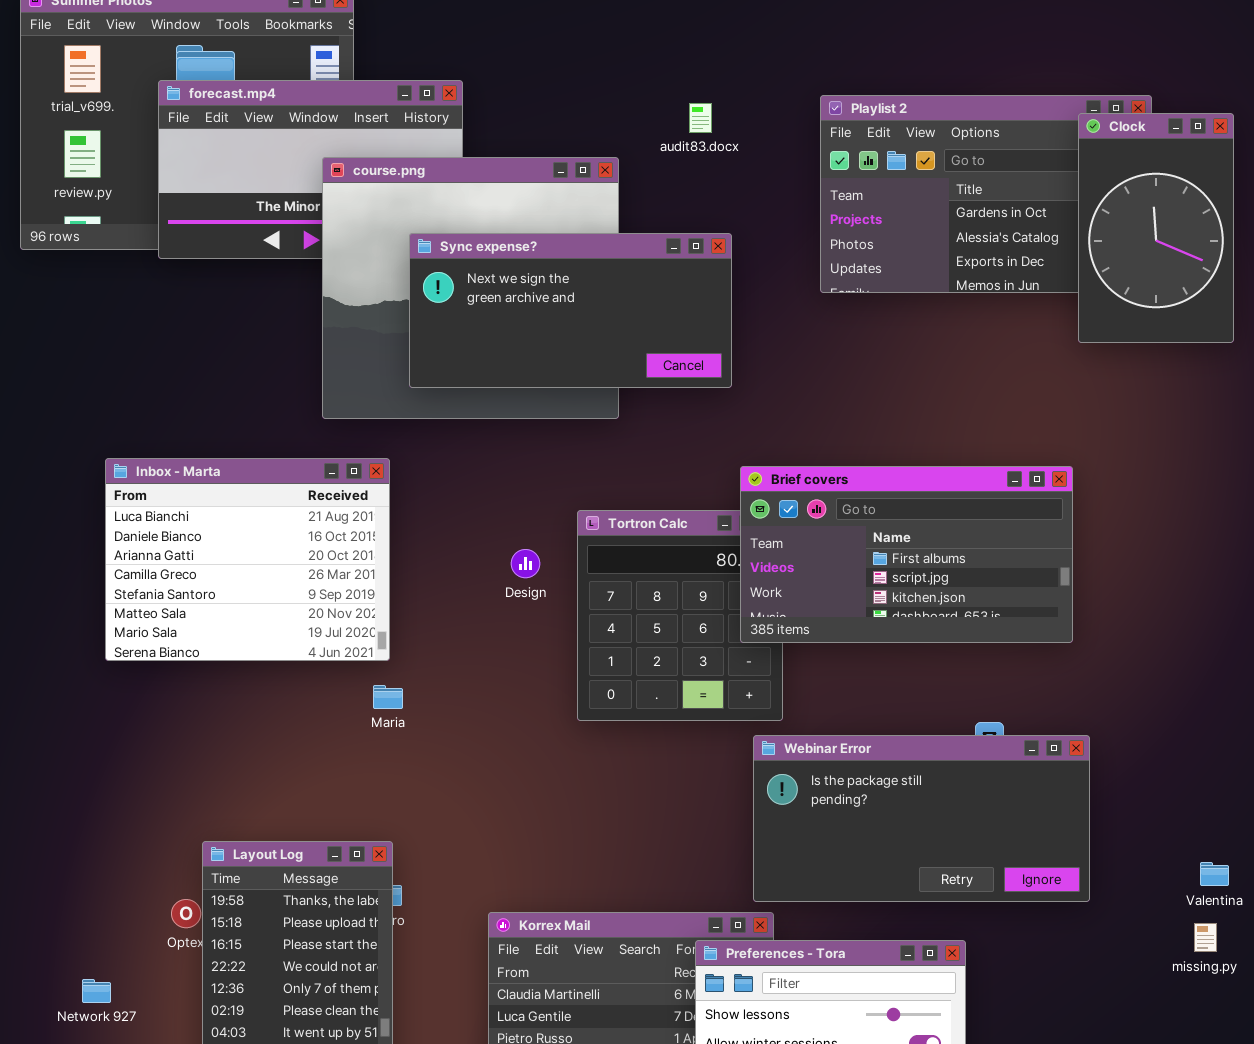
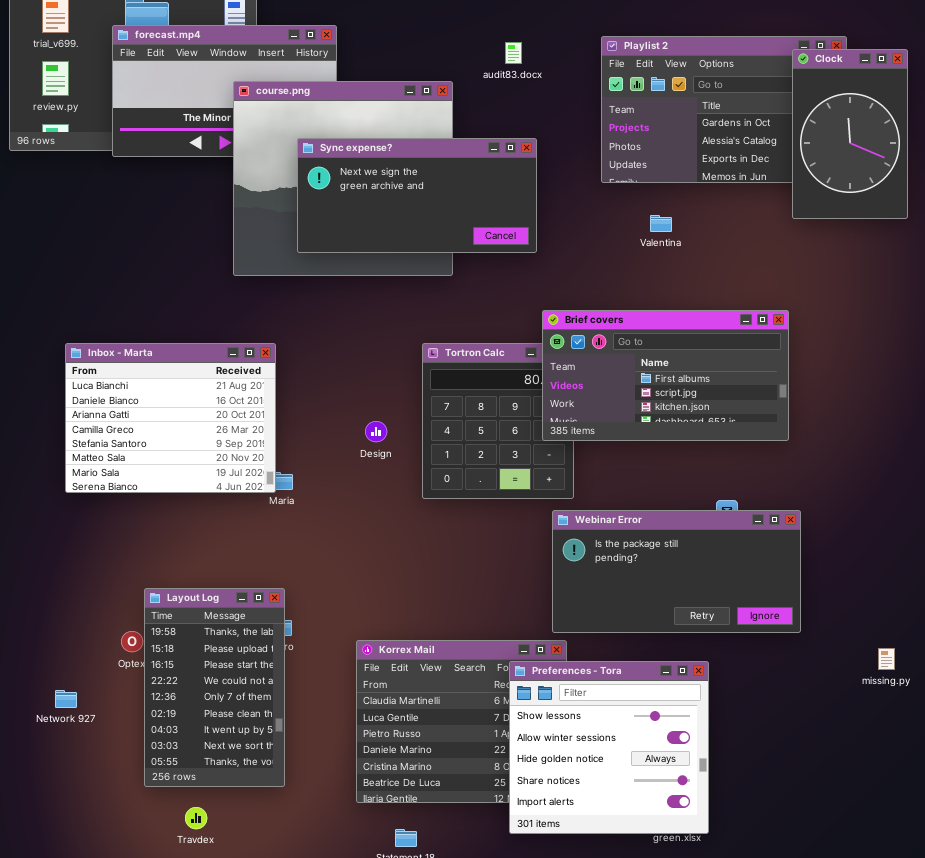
Inbox - Marta: [105,458,390,661] -> [65,343,276,493], moved
Design: [511,549,540,578] -> [365,421,387,442], moved
Valentina: [1200,862,1229,886] -> [650,215,672,232], moved

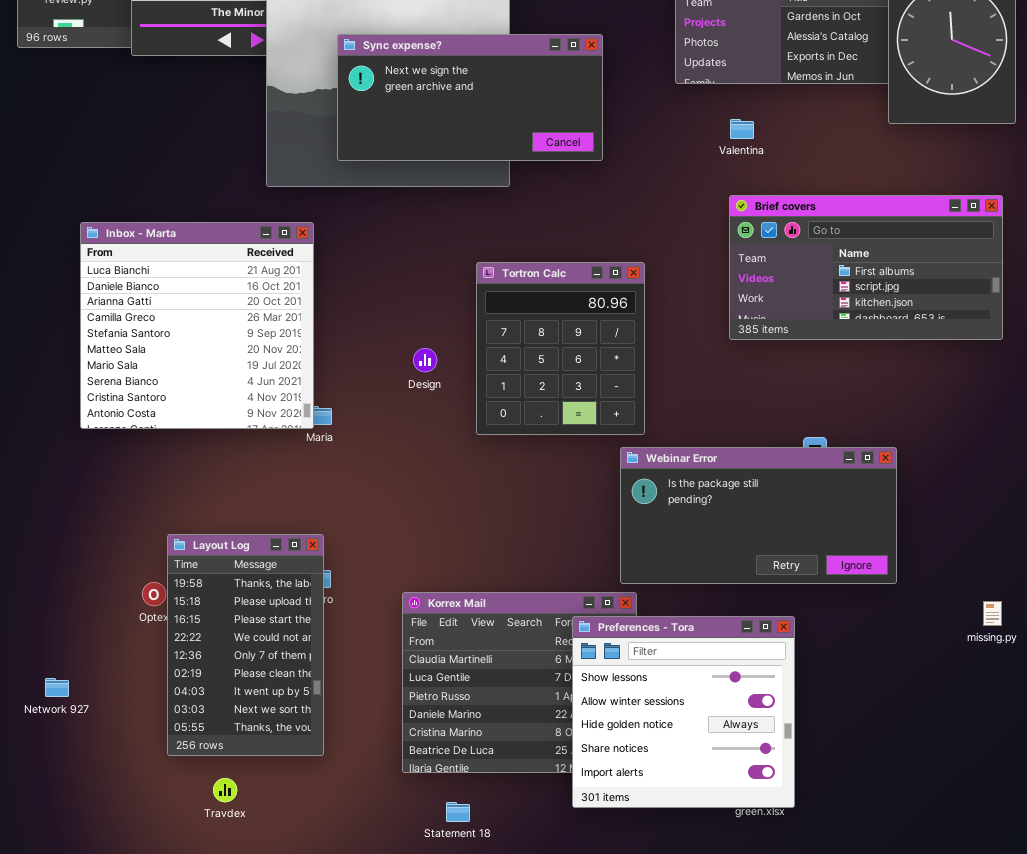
Brief covers: [542,310,789,441] -> [729,195,1003,340], moved
Inbox - Marta: [65,343,276,493] -> [80,222,314,429], resized
Network 927: [55,690,77,708] -> [45,678,69,697], moved

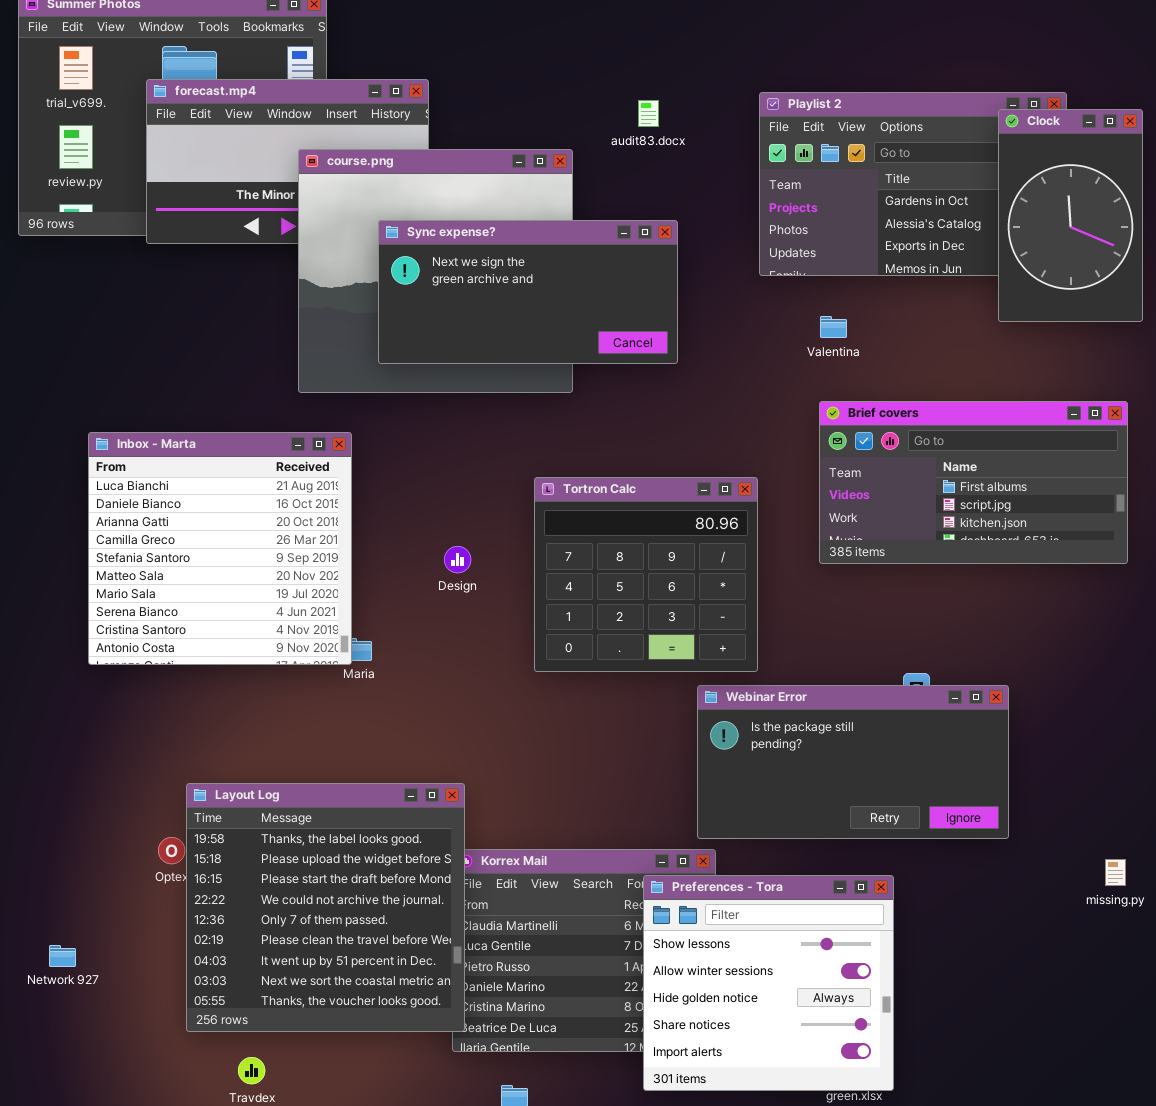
Tortron Calc: [476,262,645,435] -> [534,477,758,672], resized
Design: [413,348,437,372] -> [444,546,471,573], moved
Layout Log: [167,534,324,756] -> [186,783,465,1032], resized

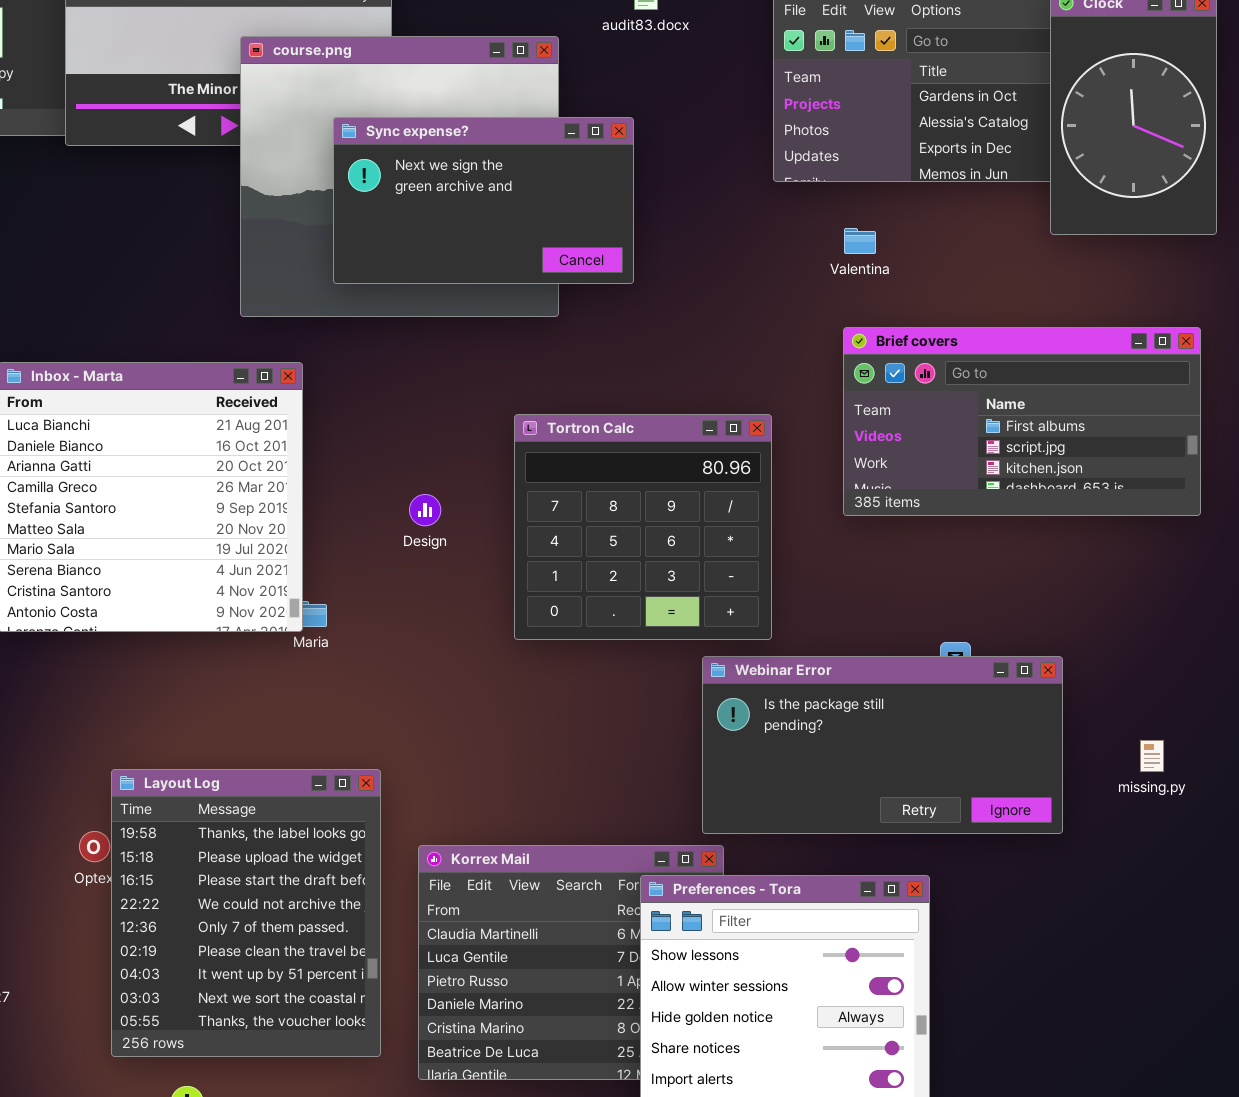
Sync expense?: [378,220,678,364] -> [333,117,634,284], resized
Layout Log: [186,783,465,1032] -> [111,769,381,1057], resized
missing.py: [1105,859,1126,886] -> [1140,740,1164,772], moved

